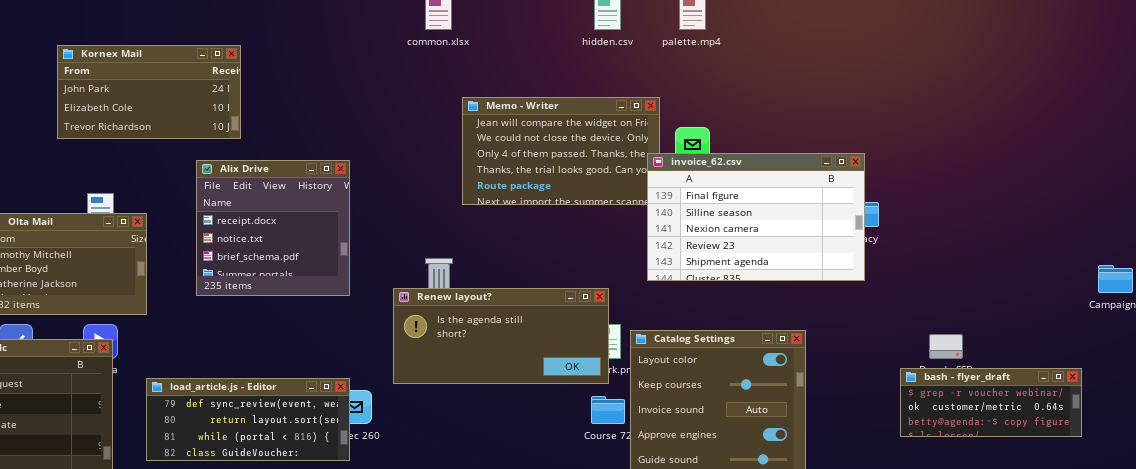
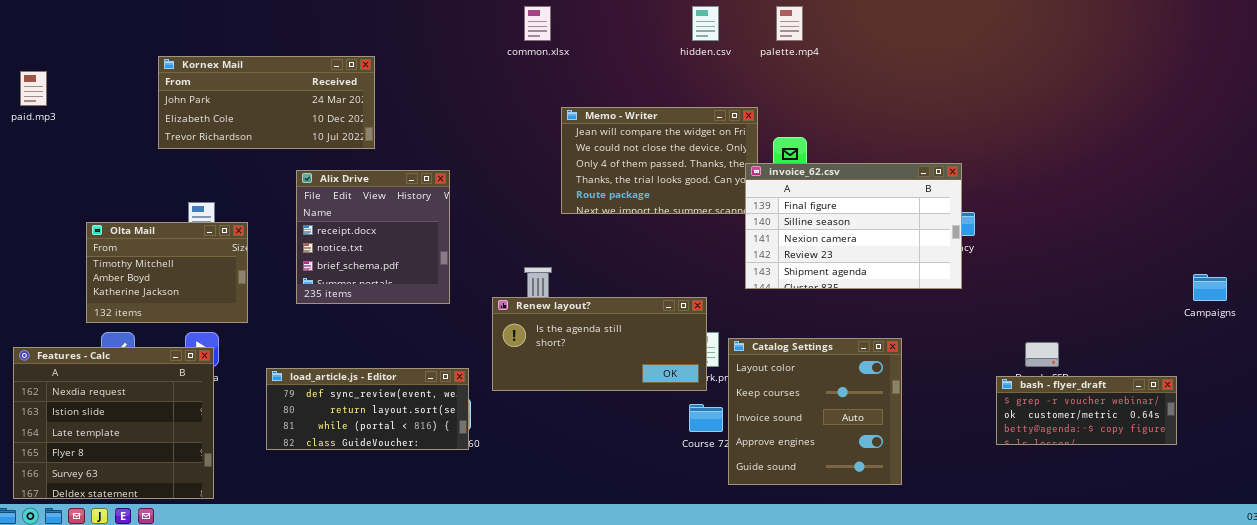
Kornex Mail: [57,45,241,139] -> [158,56,375,149], resized
load_article.js - Editor: [146,378,350,461] -> [266,368,469,450], moved

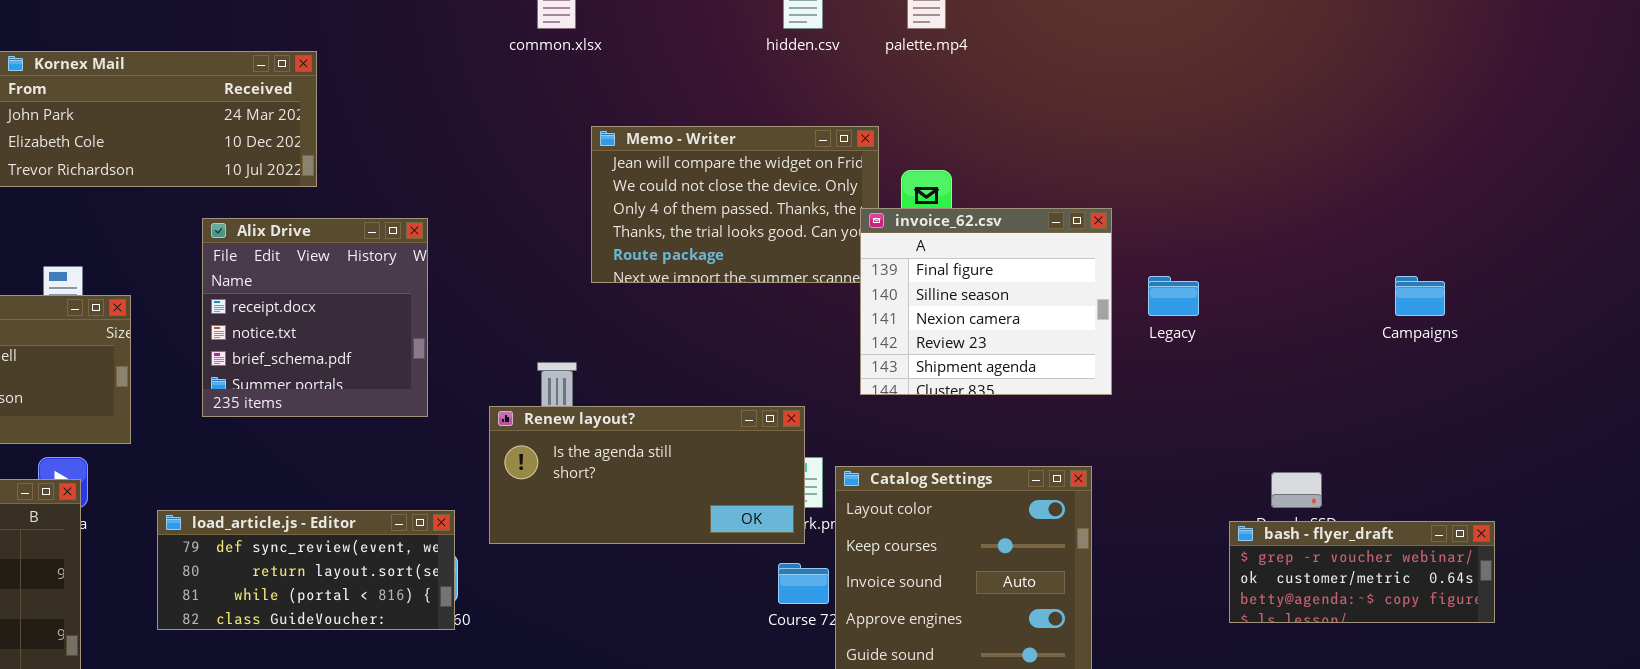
invoice_62.csv: [745,163,962,289] -> [860,208,1112,395], resized
Campaigns: [1193,274,1227,301] -> [1395,276,1445,316], moved

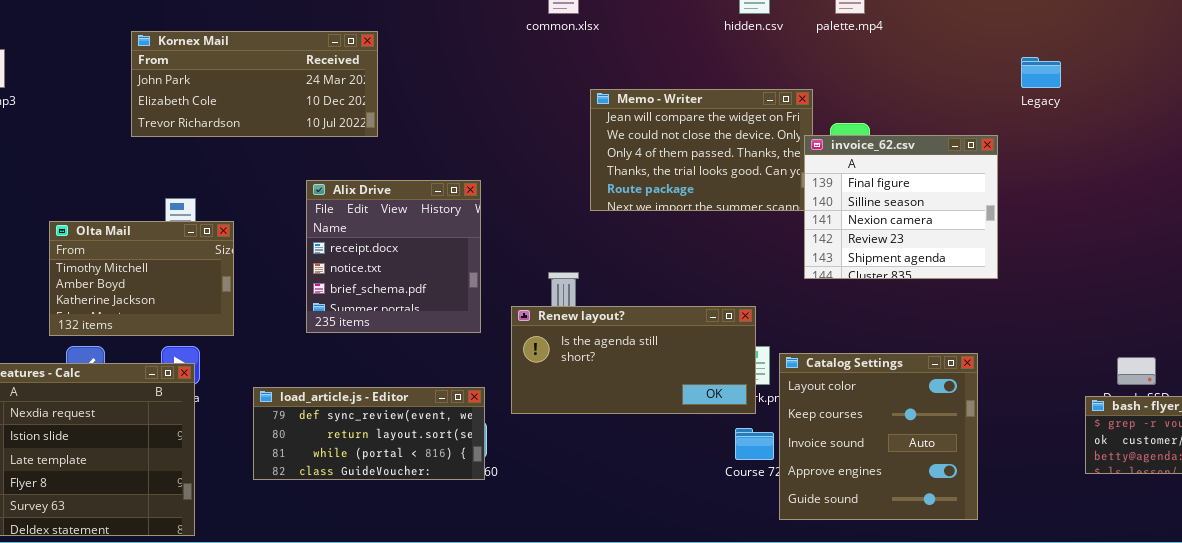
invoice_62.csv: [860,208,1112,395] -> [804,135,998,279], moved
Alix Drive: [202,218,428,417] -> [306,180,481,333], moved
Legacy: [1148,276,1199,316] -> [1021,57,1061,88], moved

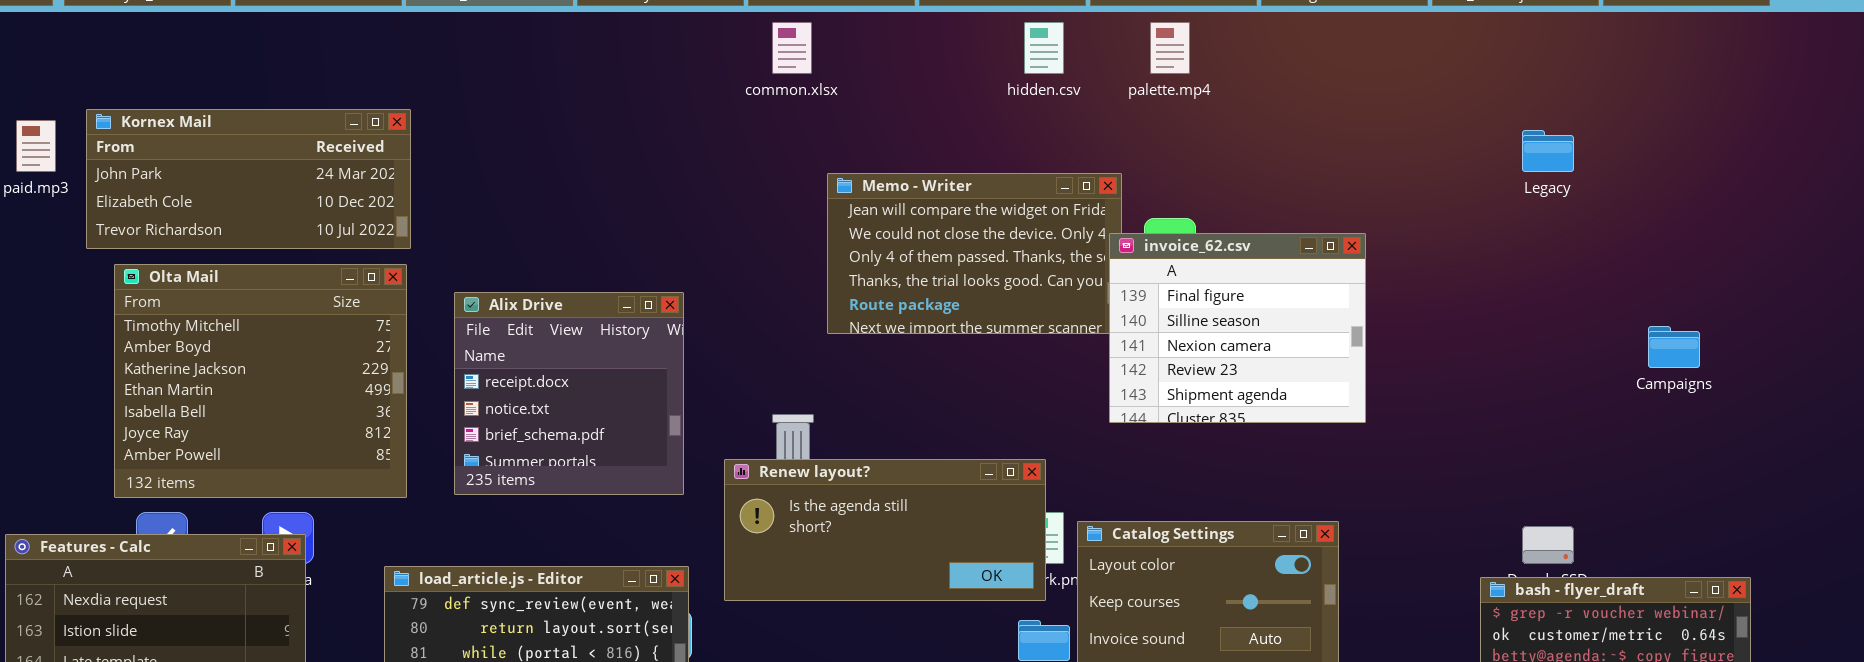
Kornex Mail: [131,31,378,137] -> [86,109,411,249], moved
Legacy: [1021,57,1061,88] -> [1522,130,1574,172], moved
Olta Mail: [49,221,234,336] -> [114,264,407,498], resized

